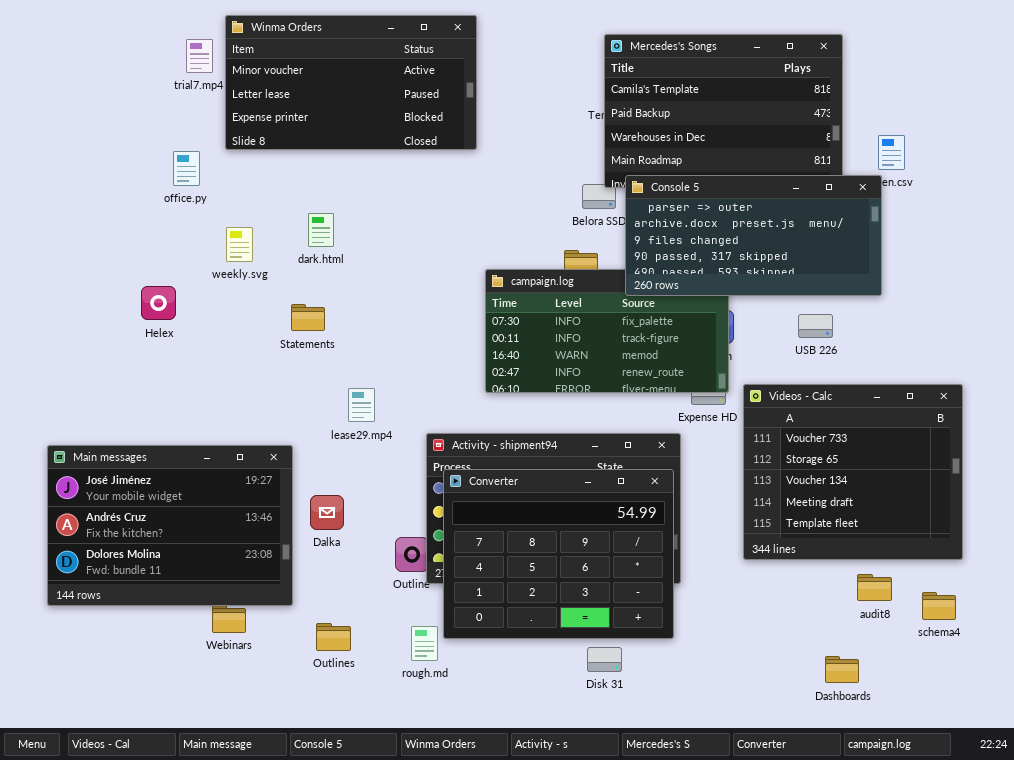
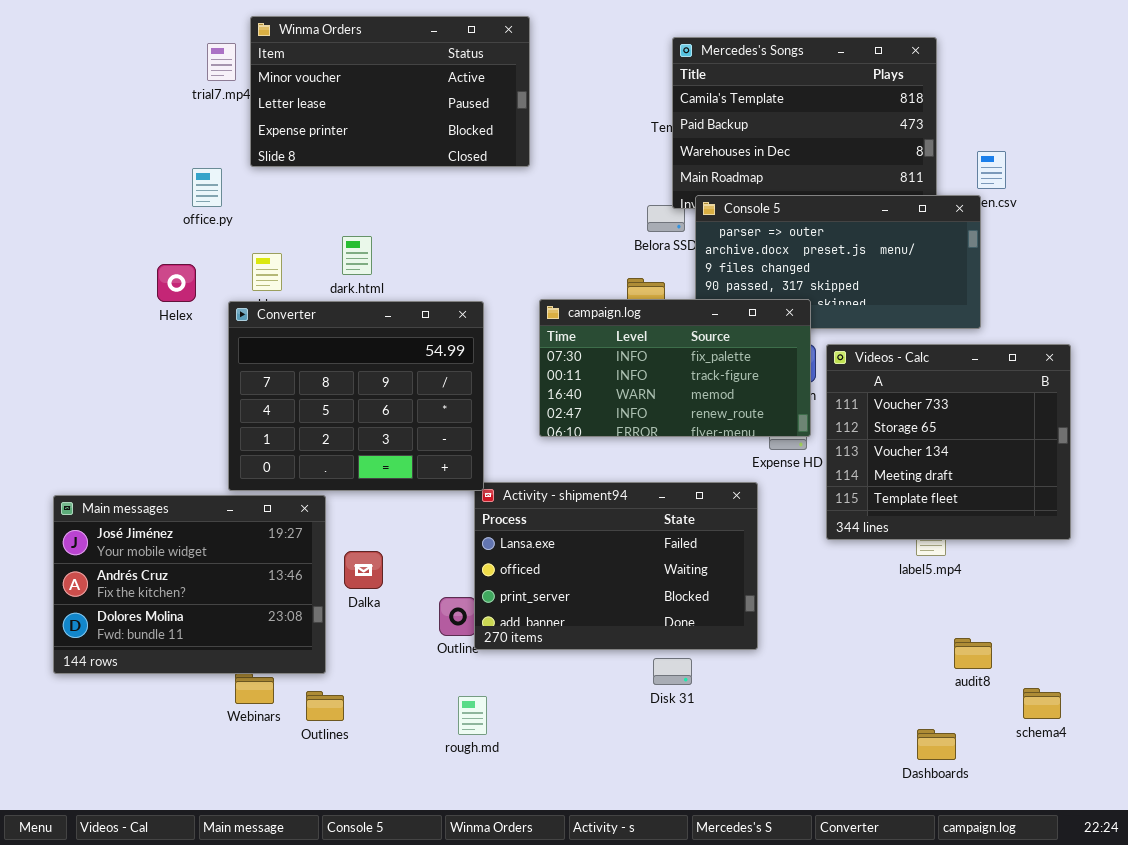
campaign.log: [485,269,729,393] -> [539,299,811,437], raised
Helex: [141,286,176,320] -> [157,264,196,302], moved
Videos - Calc: [743,384,963,560] -> [826,344,1071,540], moved
Converter: [443,469,674,639] -> [228,301,484,491], moved
schema4: [922,592,956,620] -> [1023,688,1061,719], moved
Outlines: [316,623,351,651] -> [306,691,344,721], moved
Disk 31: [587,647,622,672] -> [653,658,692,685], moved

